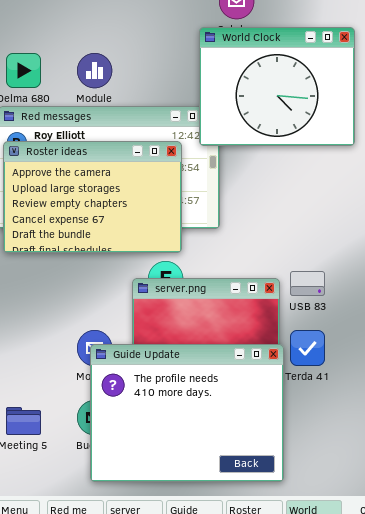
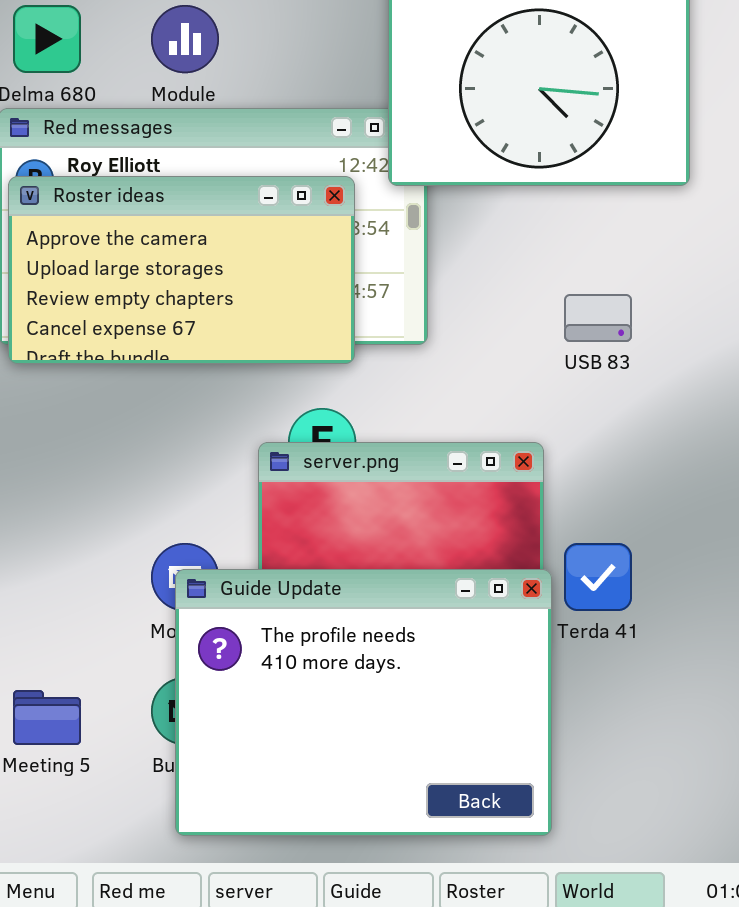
Roster ideas: [3,141,182,253] -> [8,176,355,364], resized
USB 83: [290,271,325,296] -> [564,294,632,342], moved

